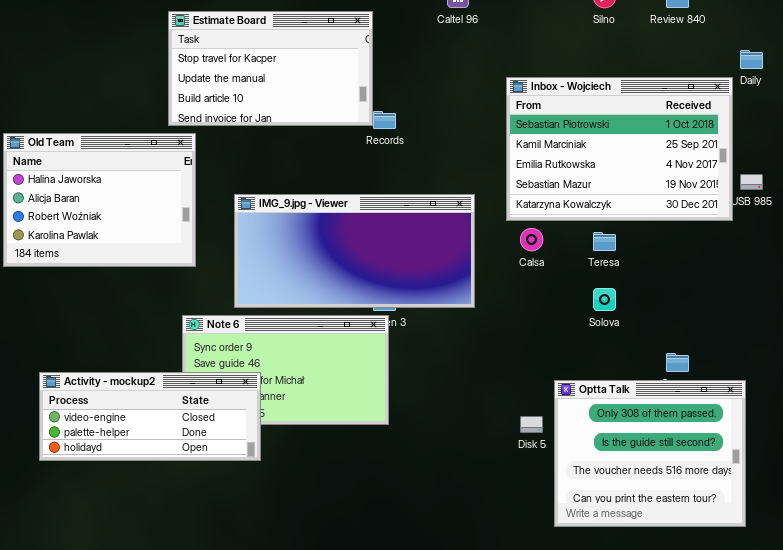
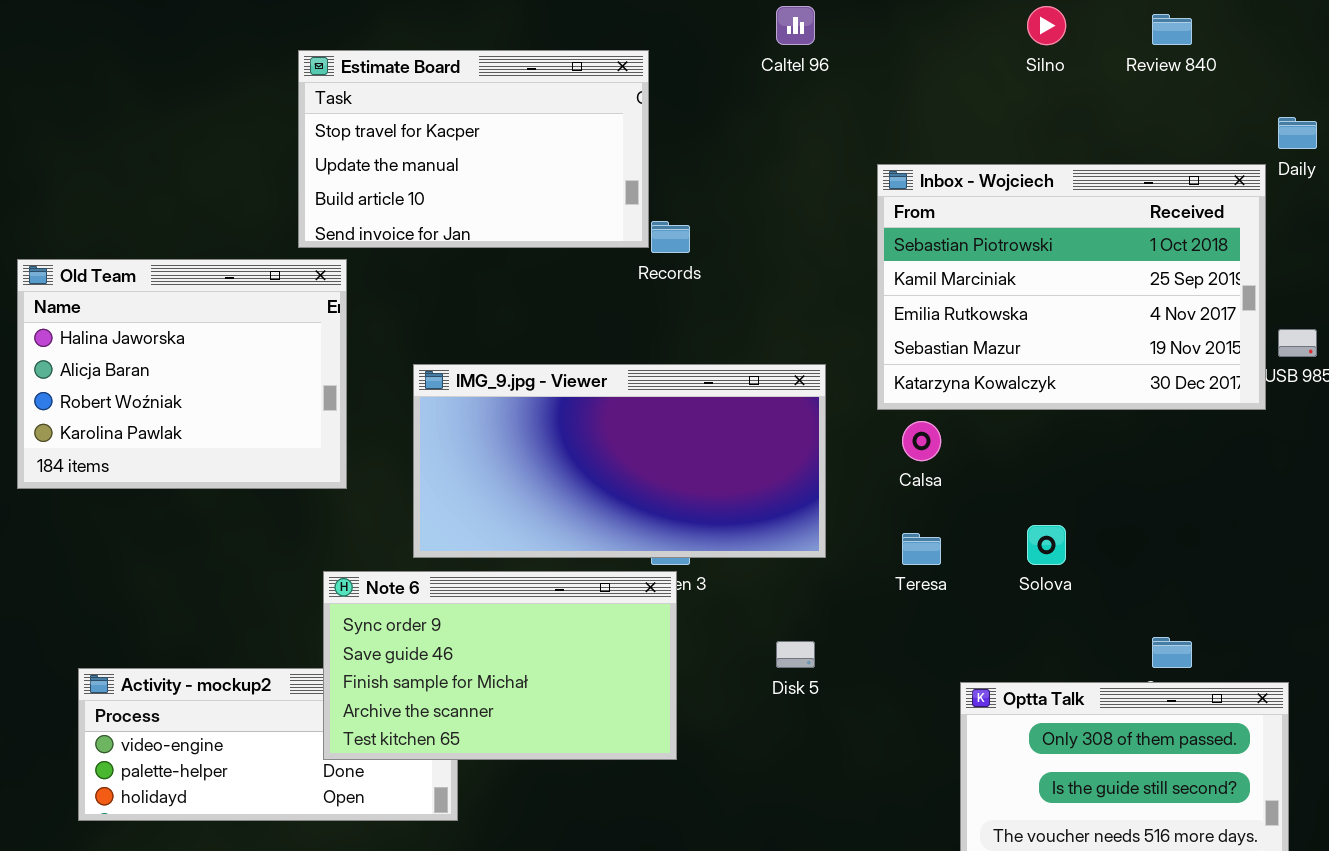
Teresa: [593,232,616,251] -> [902,533,941,565], moved
Note 6: [182,315,389,425] -> [323,571,677,760], raised
Disk 5: [520,416,543,433] -> [776,641,815,668], moved

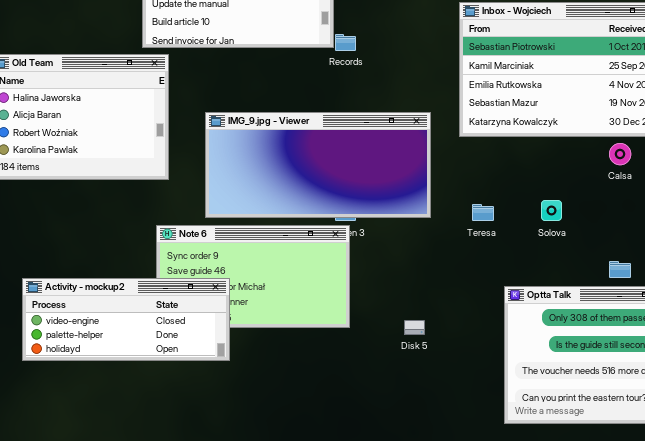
Calsa: [902,421,941,461] -> [609,143,631,165], moved
Disk 5: [776,641,815,668] -> [404,320,425,335], moved
Activity - mockup2: [78,668,458,821] -> [22,278,230,361], raised

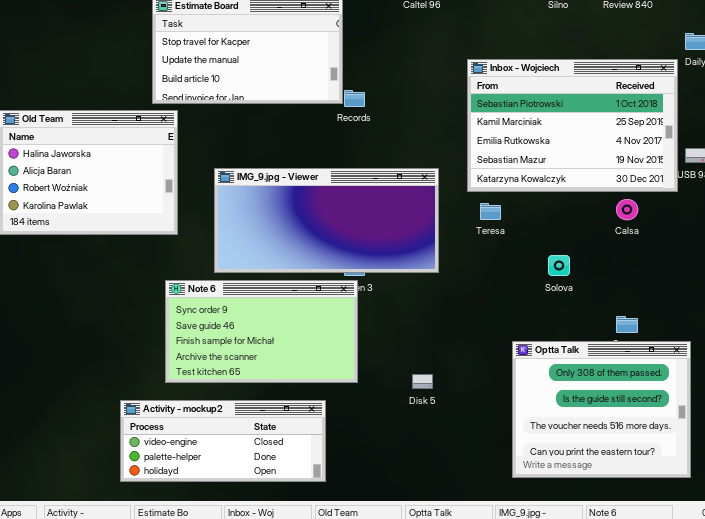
Teresa: [472,204,494,221] -> [480,203,501,220], moved
Activity - mockup2: [22,278,230,361] -> [120,400,326,482], moved

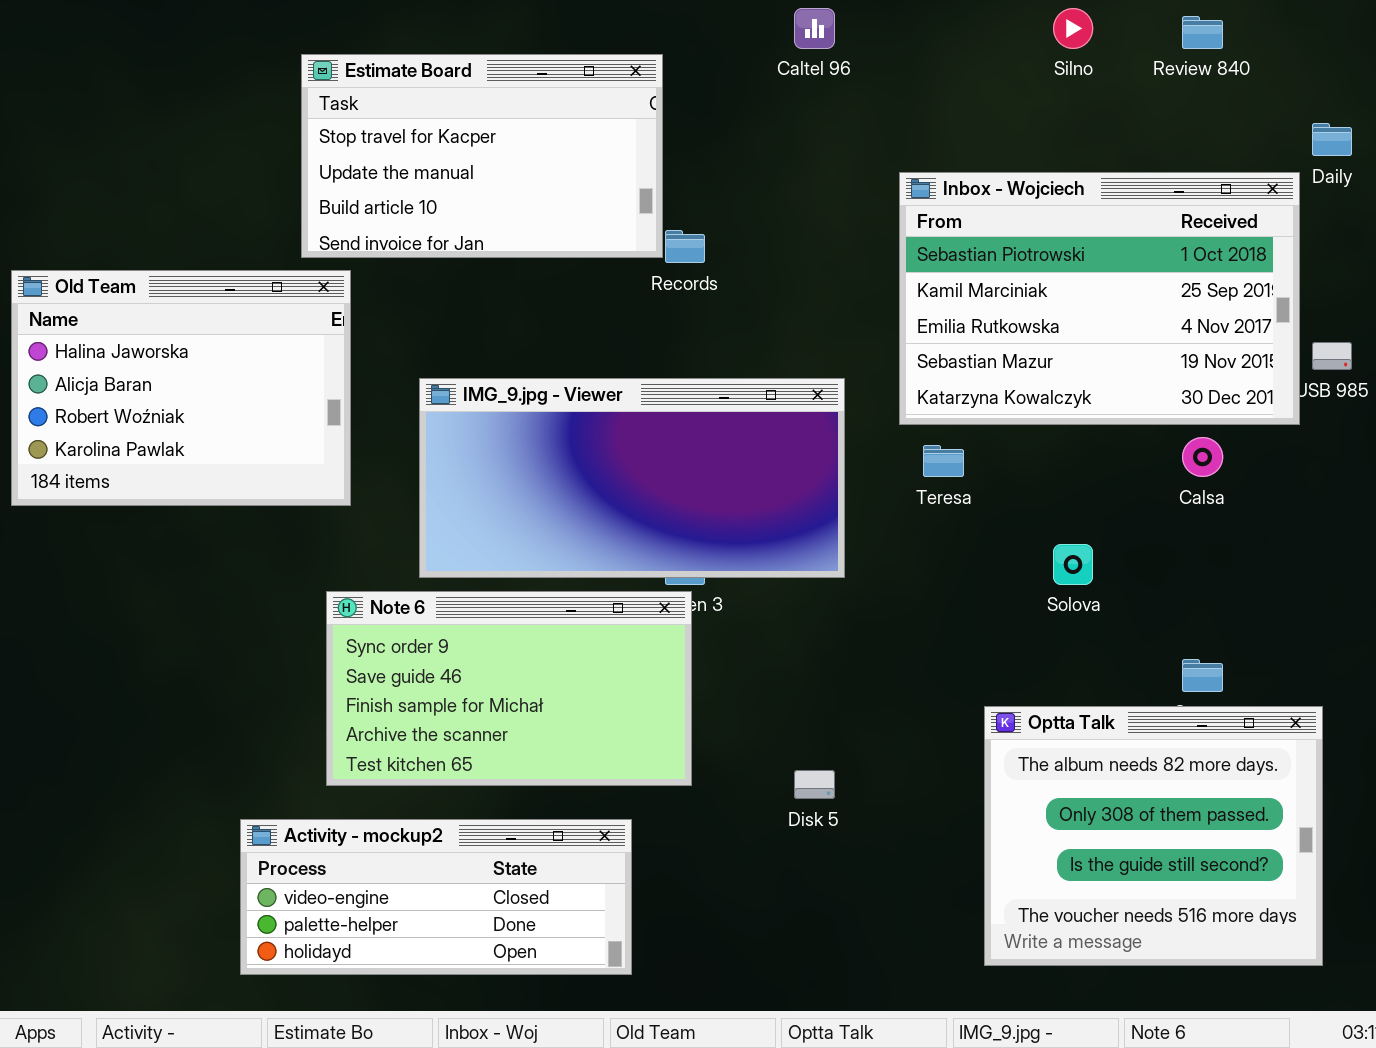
Optta Talk: [512,341,691,478] -> [984,706,1323,966], scrolled up 1 row

